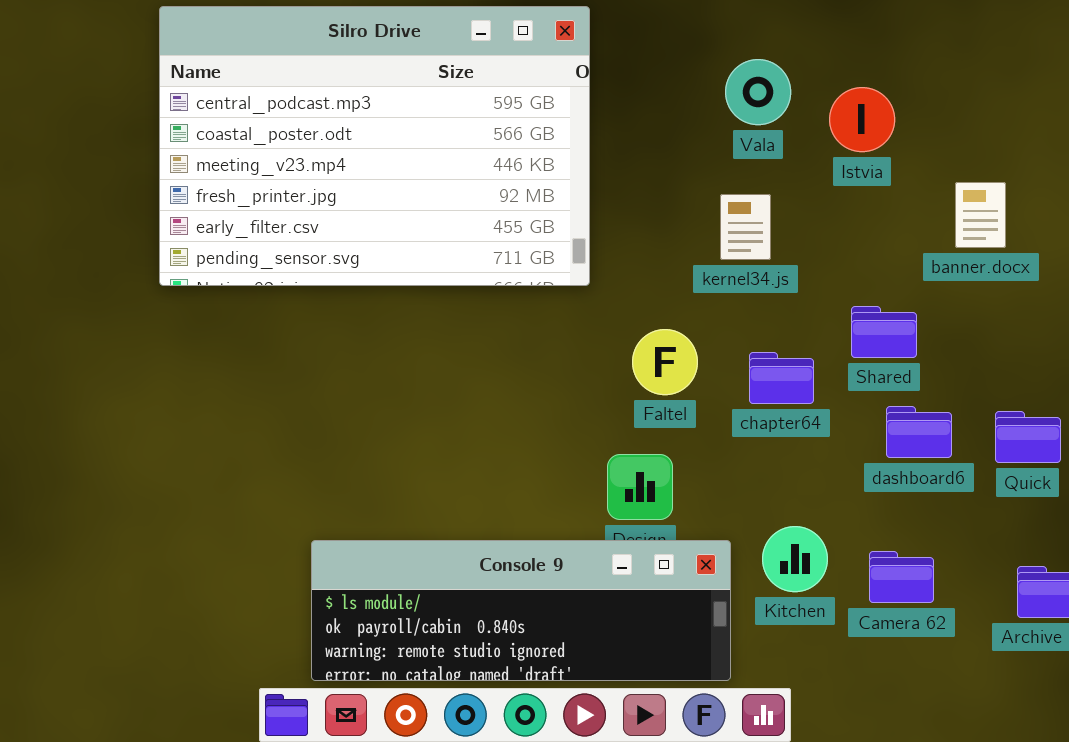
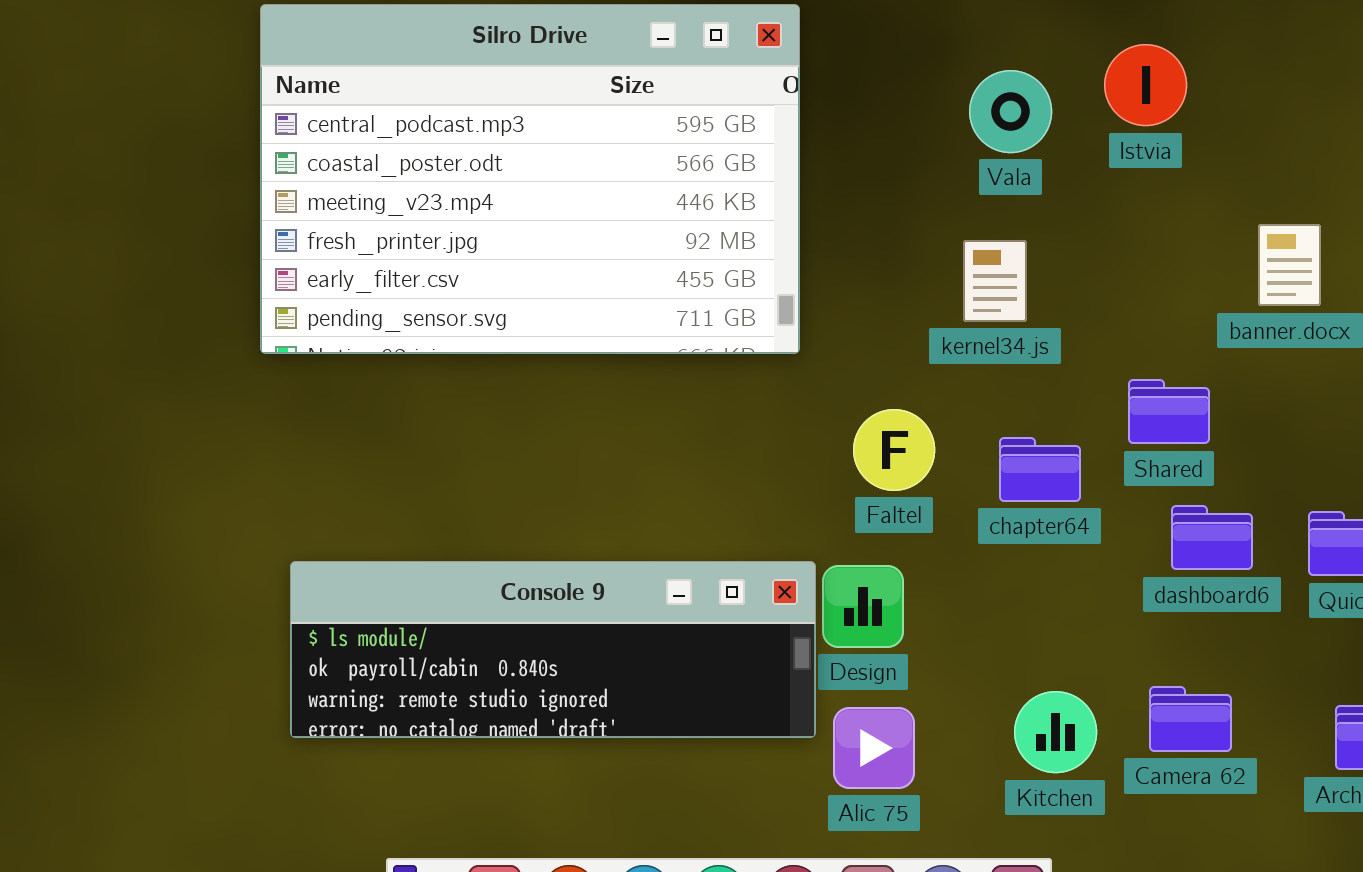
Istvia: [829,87,895,152] -> [1104,44,1187,126], moved
Kitchen: [762,526,828,592] -> [1014,691,1097,773], moved
Console 9: [311,540,731,681] -> [290,561,816,738], moved

